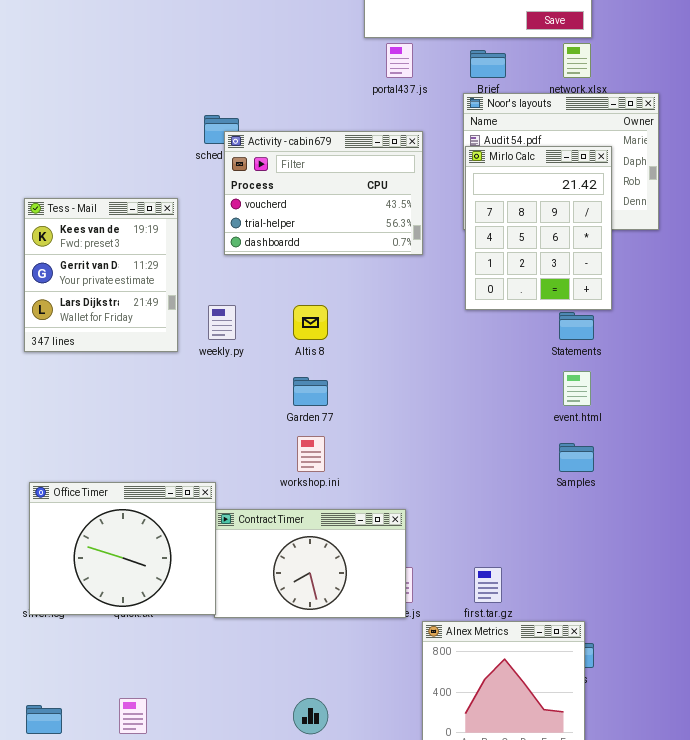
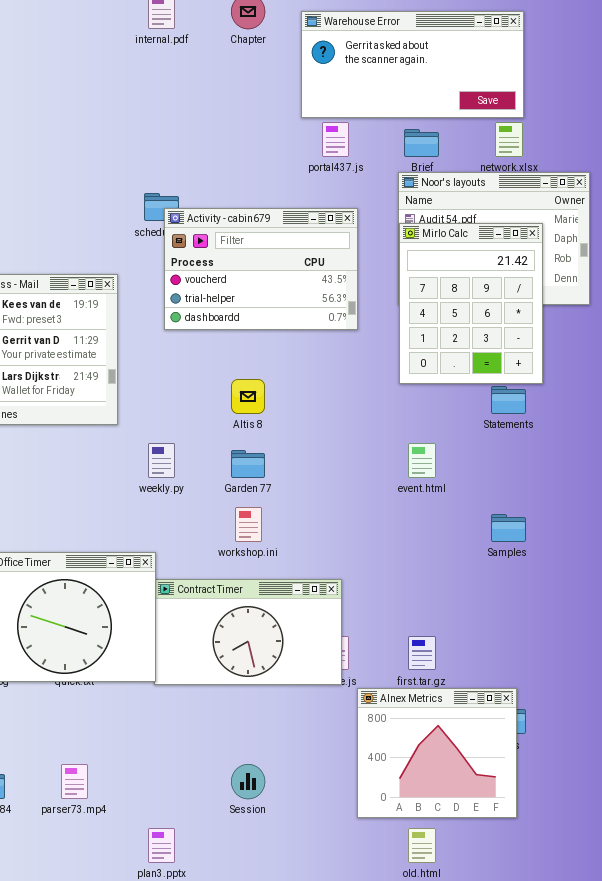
weekly.py: [208,305,236,340] -> [148,443,175,478], moved
event.html: [563,371,591,406] -> [408,443,436,478], moved

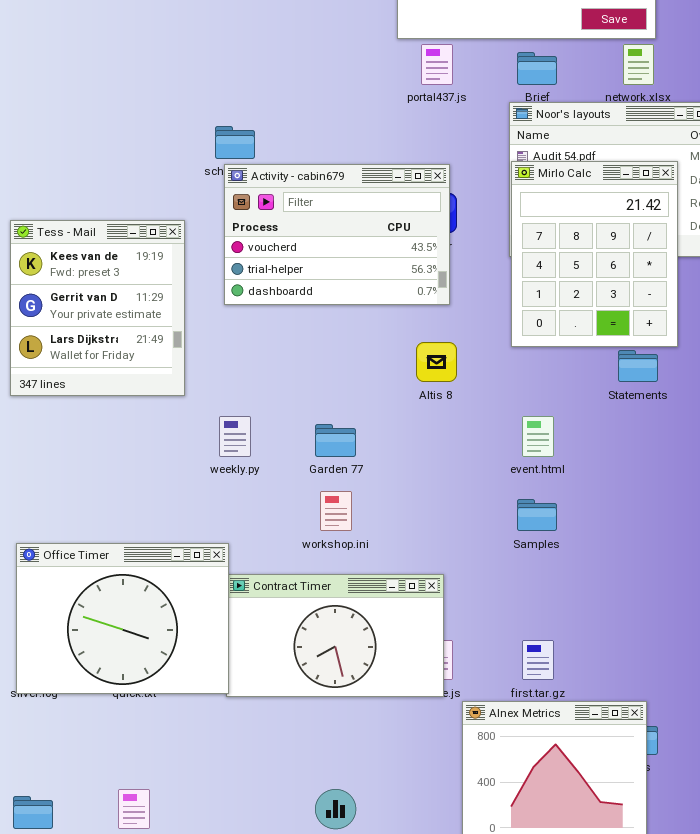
Activity - cabin679: [164,208,358,330] -> [224,164,450,305], moved
Altis 8: [231,379,265,414] -> [416,342,457,382], moved
Samples: [491,514,526,542] -> [517,499,557,531], moved

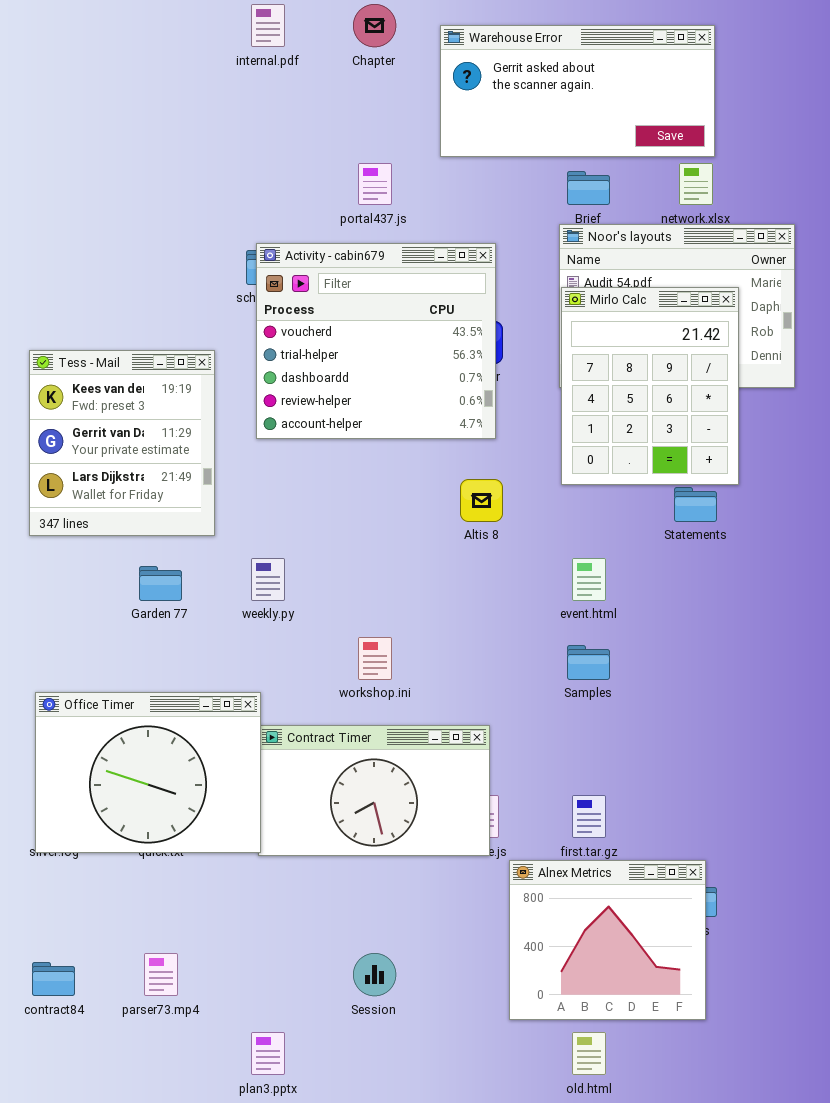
portal437.js: [421,44,453,85] -> [358,163,392,205], moved
Activity - cabin679: [224,164,450,305] -> [256,243,496,439], resized
Garden 77: [315,424,356,457] -> [139,566,182,601], moved

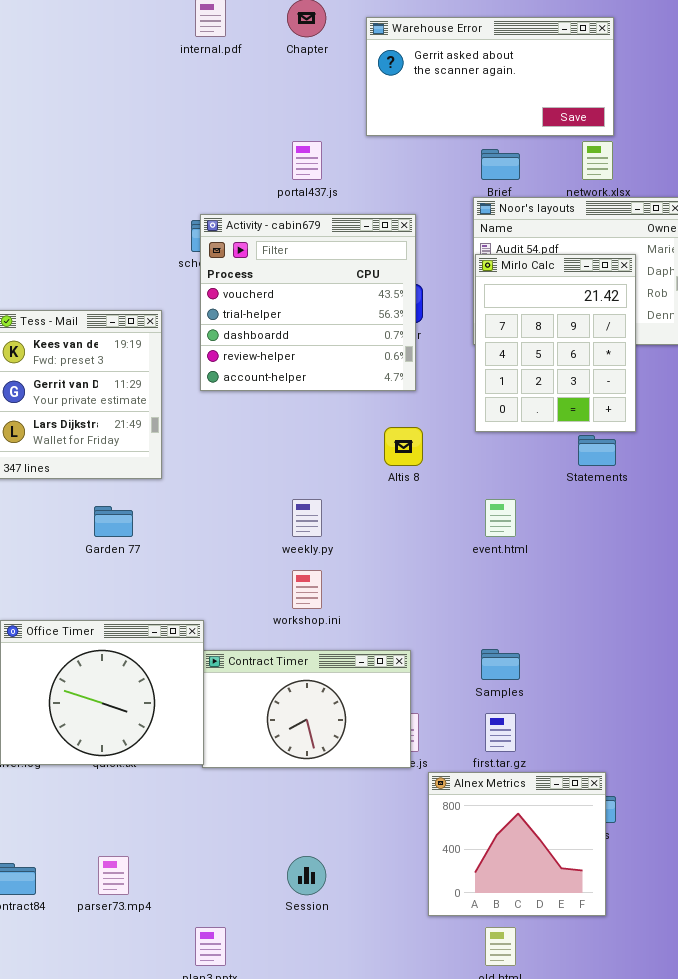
weekly.py: [251,558,285,601] -> [292,499,322,537], moved
Samples: [567,645,610,680] -> [481,649,520,680], moved

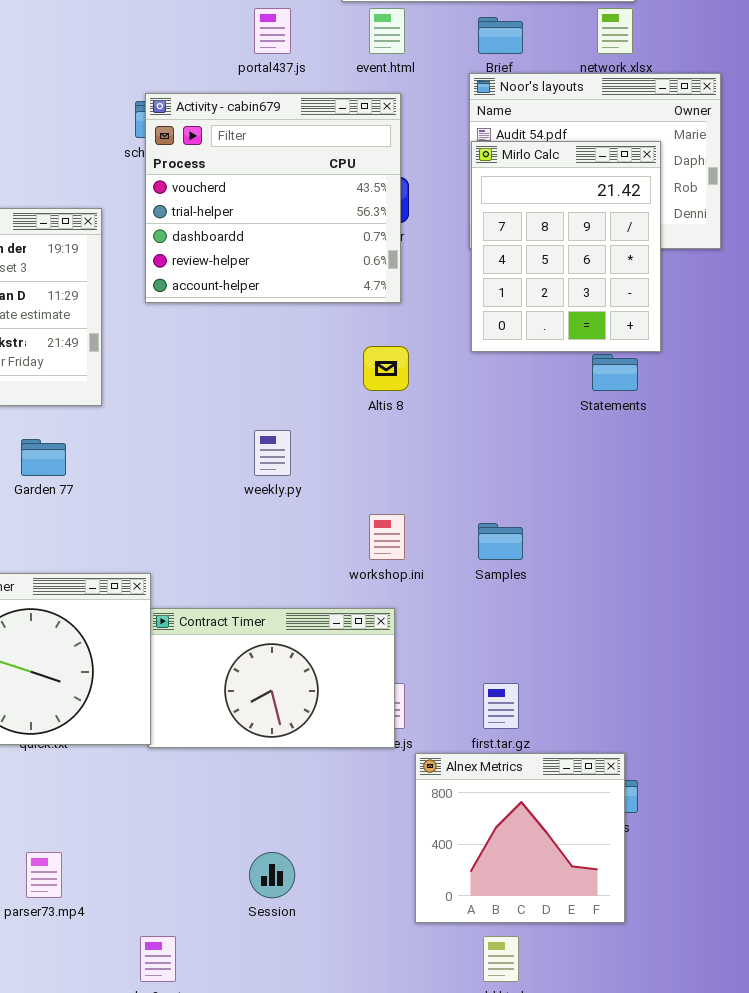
event.html: [485,499,516,537] -> [369,8,405,54], moved
workshop.ini: [292,570,322,609] -> [369,514,405,560], moved
Samples: [481,649,520,680] -> [478,523,523,560], moved

